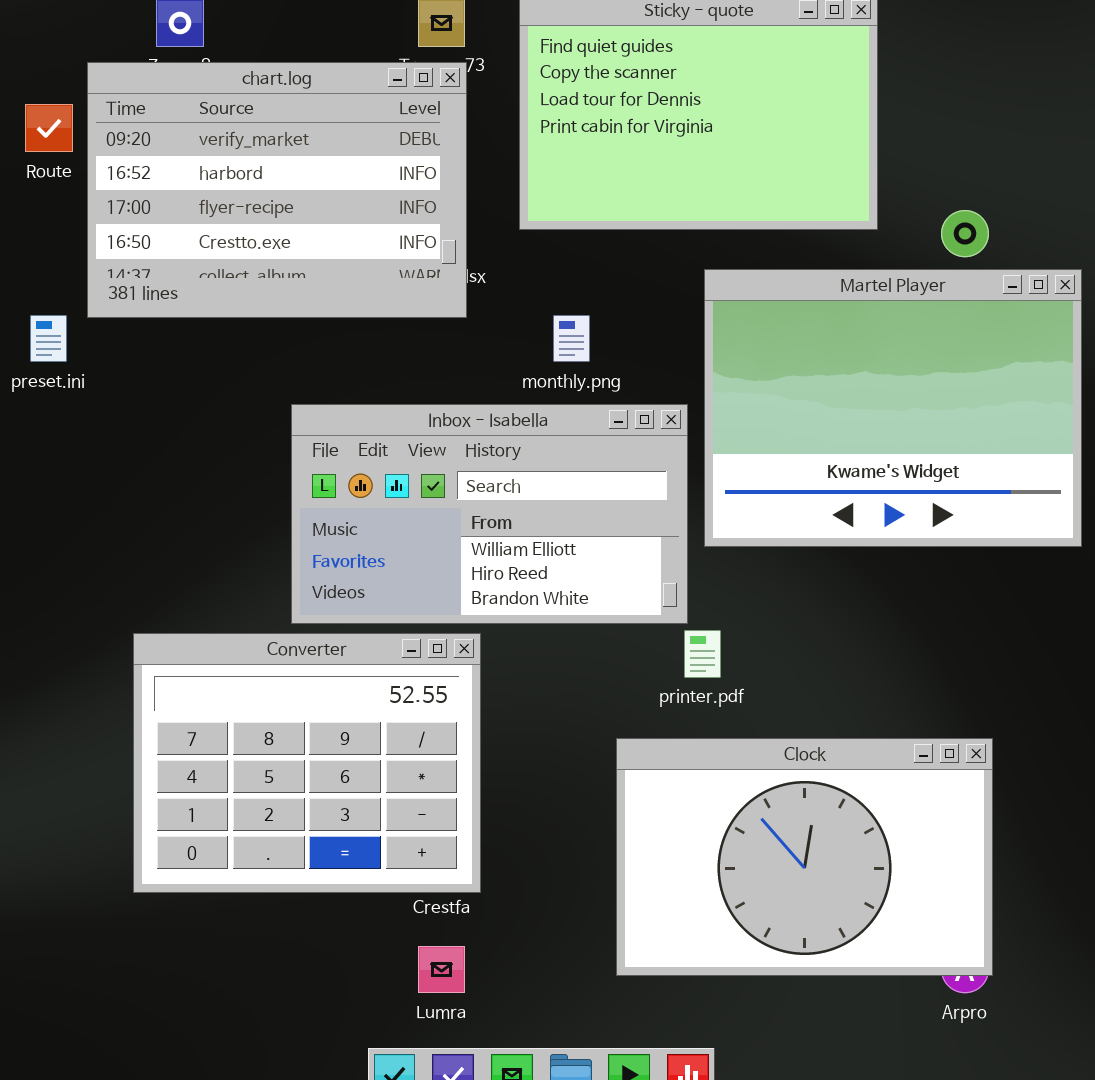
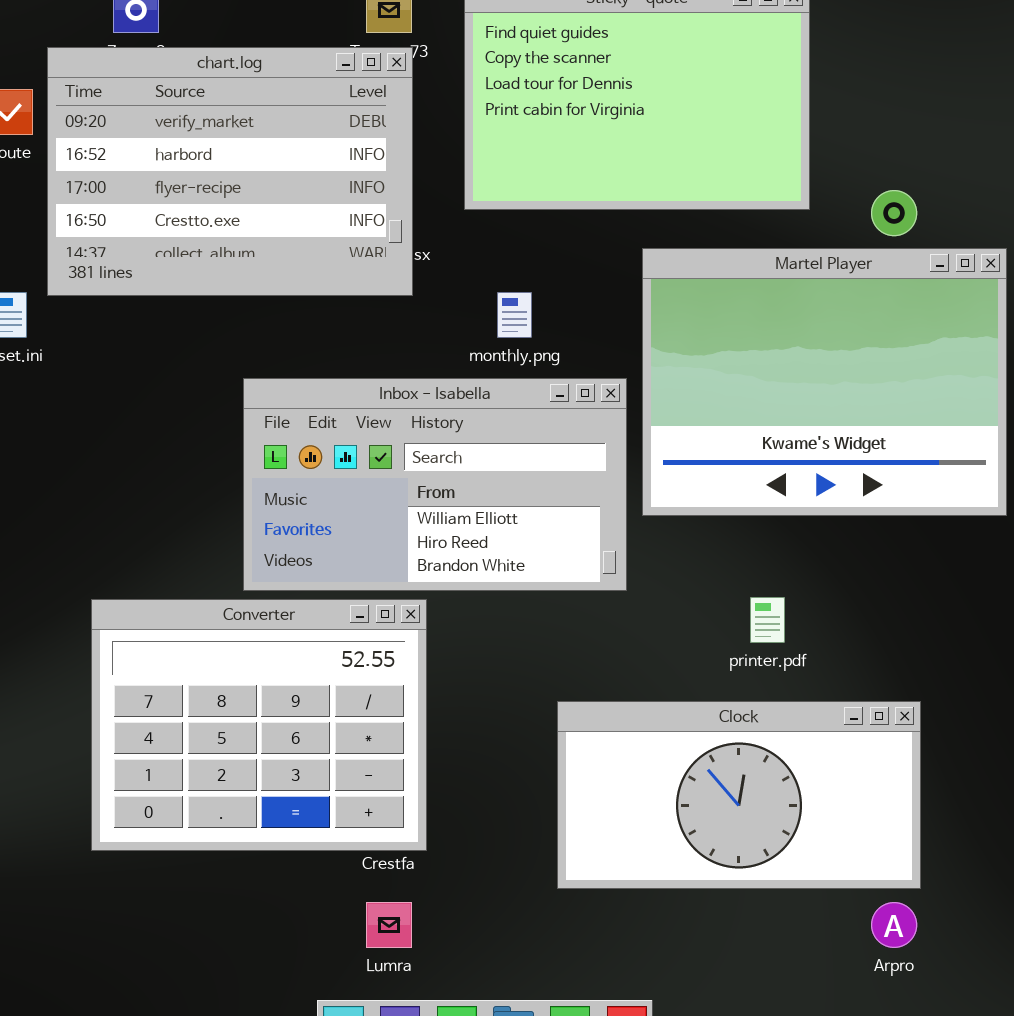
printer.pdf: [684,630,721,678] -> [750,597,785,643], moved
Clock: [616,738,993,976] -> [557,701,921,889], resized

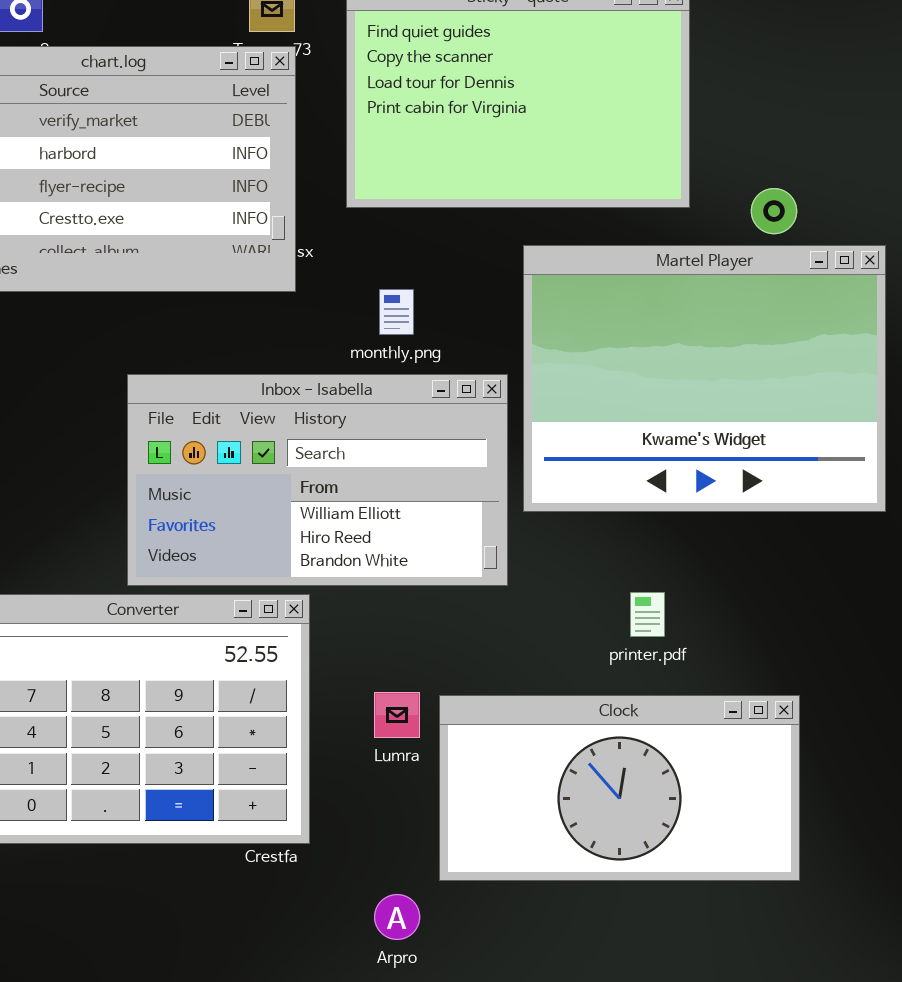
Lumra: [366,902,412,948] -> [374,692,420,738], moved
Arpro: [871,902,917,948] -> [374,894,420,940], moved

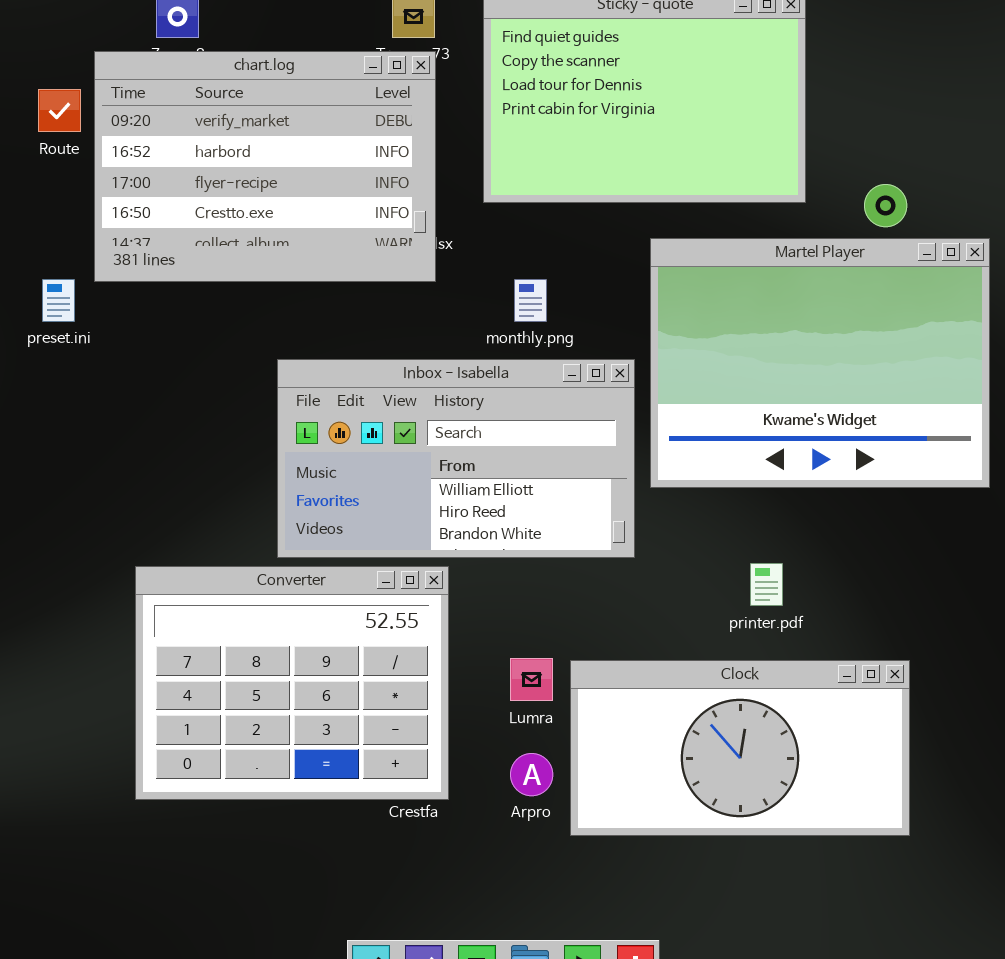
Arpro: [374,894,420,940] -> [510,753,553,796], moved

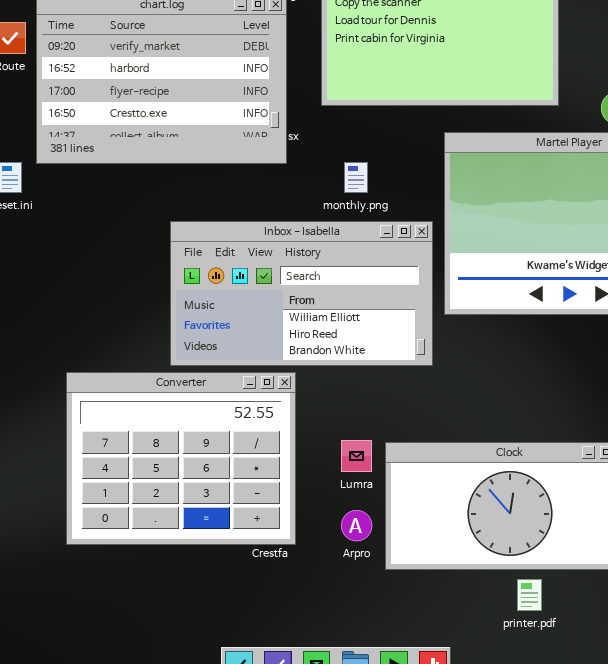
printer.pdf: [750,563,783,606] -> [517,579,542,611], moved

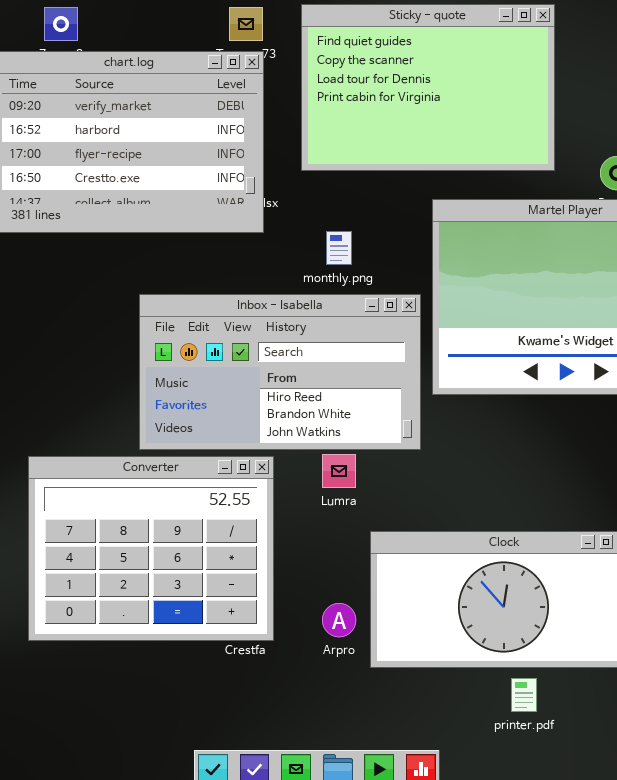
Inbox - Isabella: [170,221,433,366] -> [139,294,421,450], scrolled down 1 row
Lumra: [341,440,372,472] -> [322,454,356,488], moved

